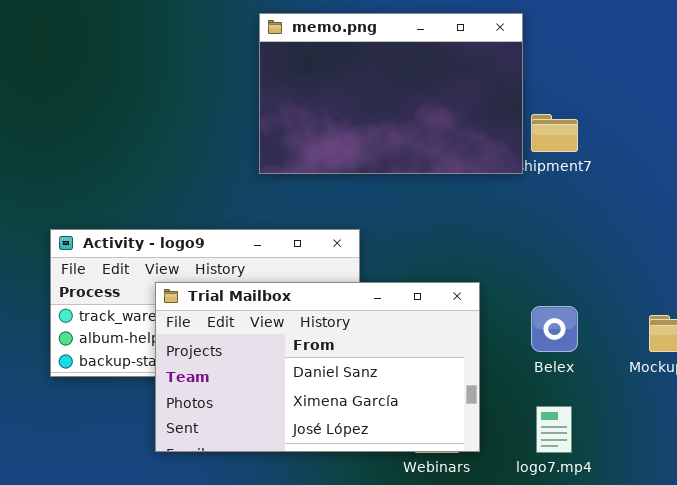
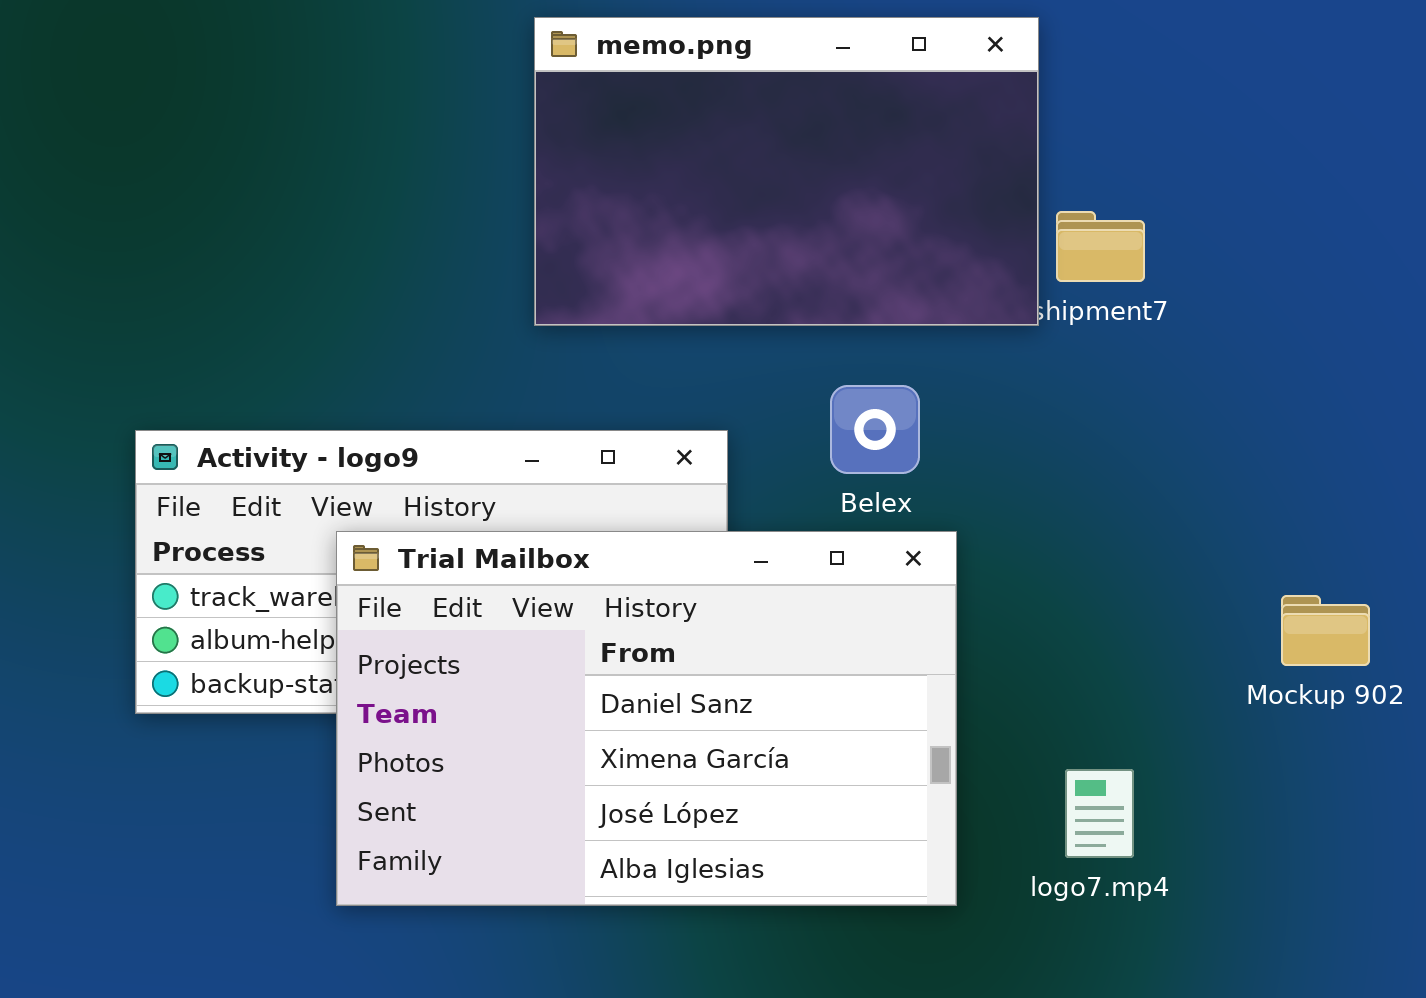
Trial Mailbox: [155,282,480,452] -> [336,531,957,906], resized
Belex: [531,306,578,352] -> [830,385,920,474], moved

